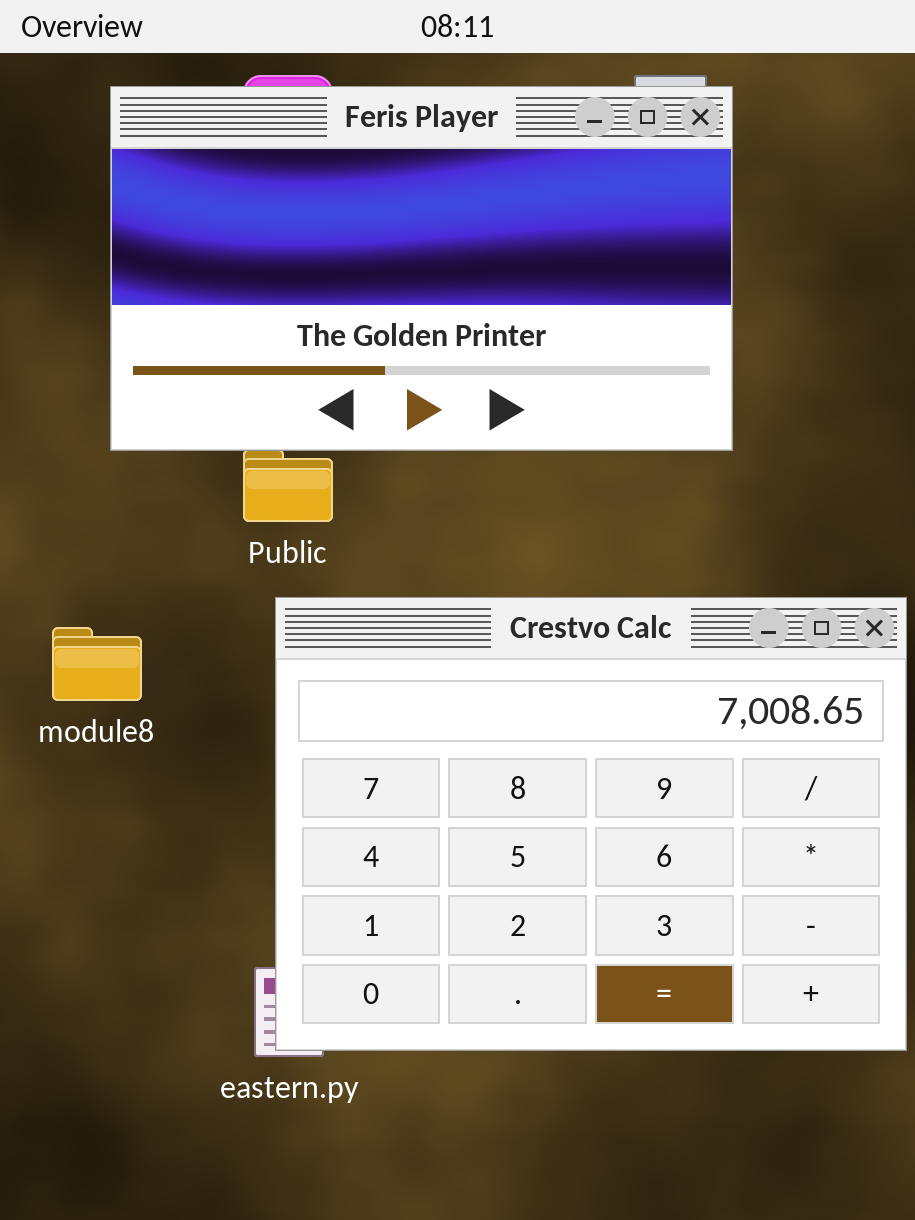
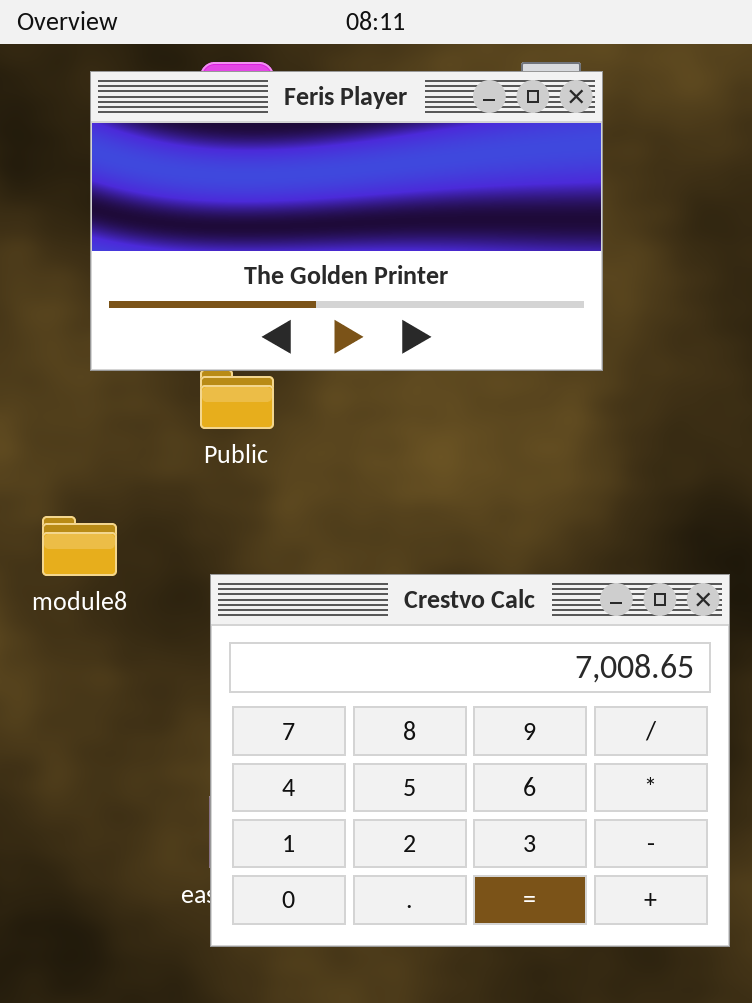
Crestvo Calc: [275,597,907,1051] -> [210,574,730,947], moved

